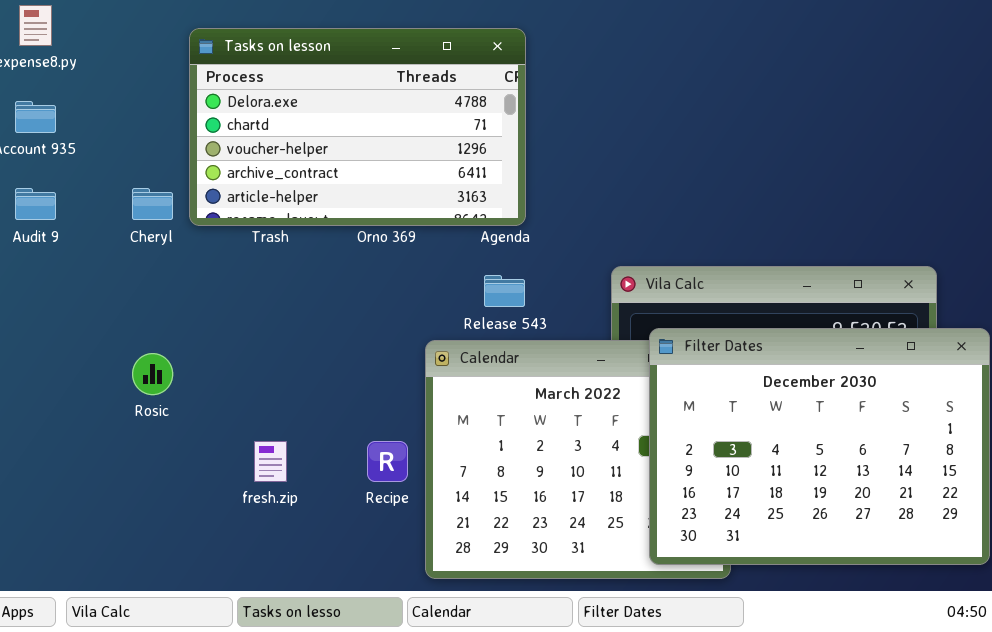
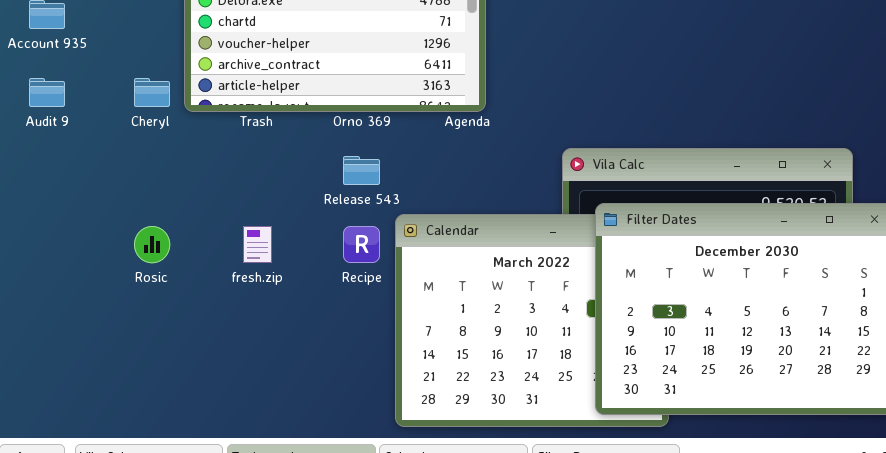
Release 543: [484,275,525,307] -> [343,156,380,185], moved
fresh.zip: [254,441,287,482] -> [243,226,272,263], moved
Recipe: [367,441,408,482] -> [343,226,380,263], moved

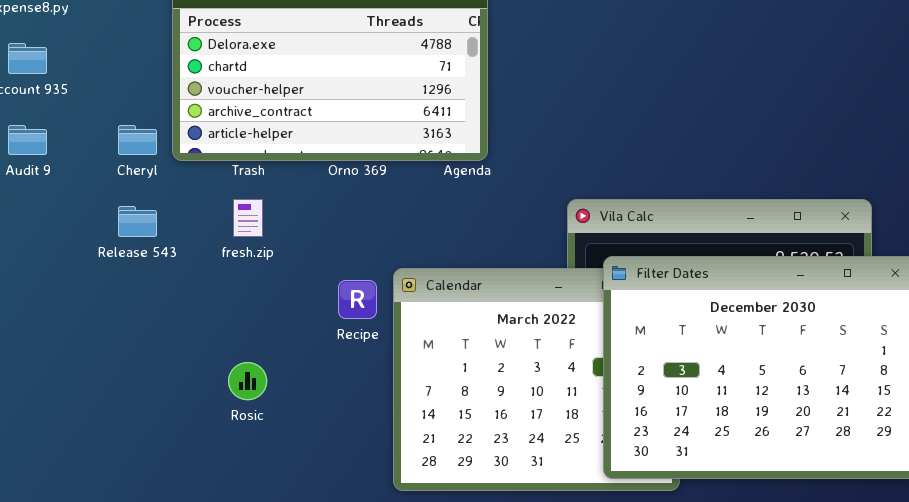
Release 543: [343,156,380,185] -> [118,206,157,237], moved
Rosic: [134,226,170,263] -> [228,362,267,400], moved
fresh.zip: [243,226,272,263] -> [233,199,263,237], moved

